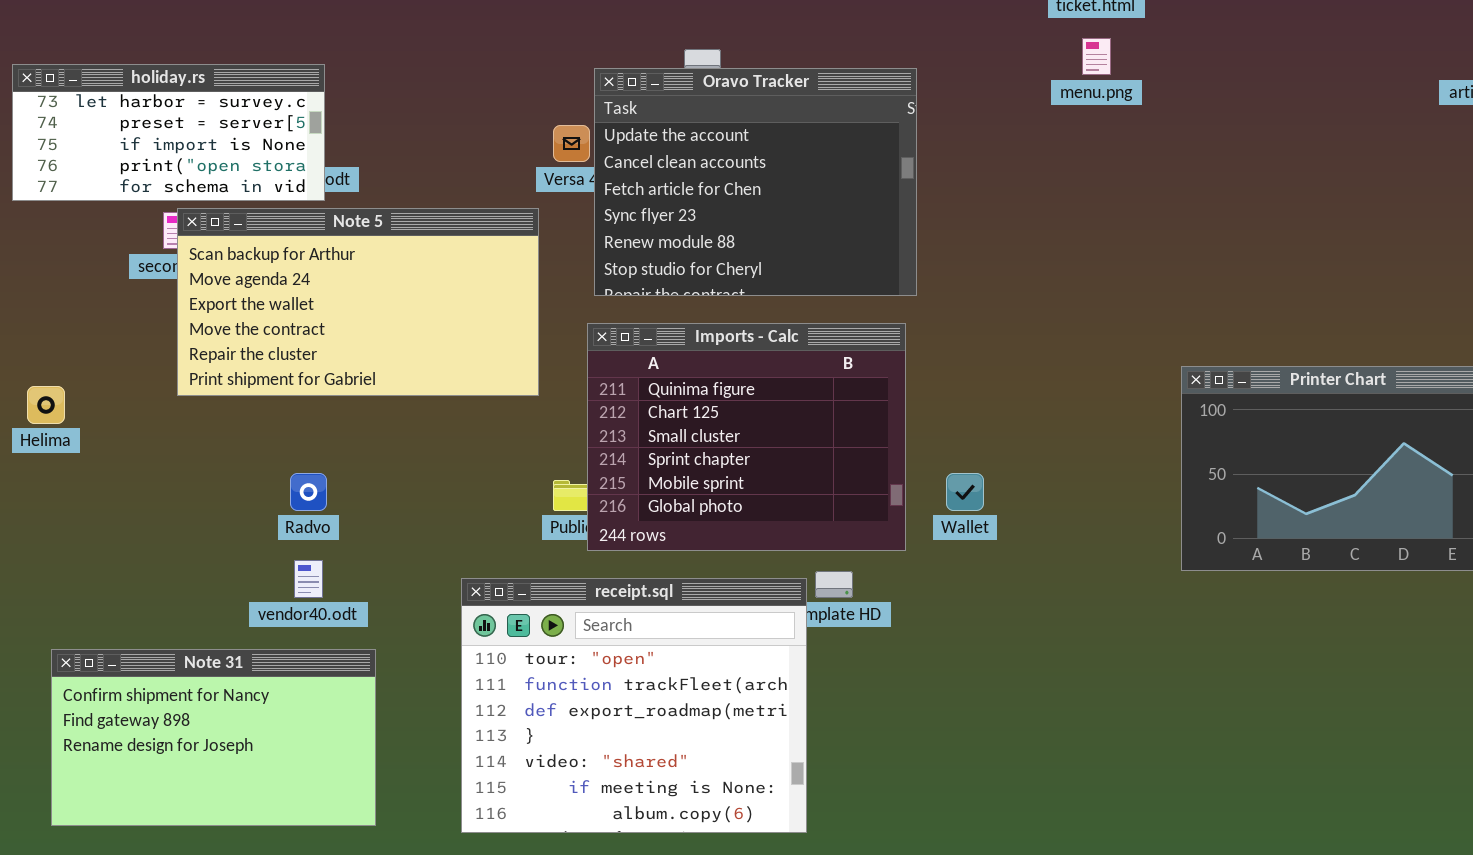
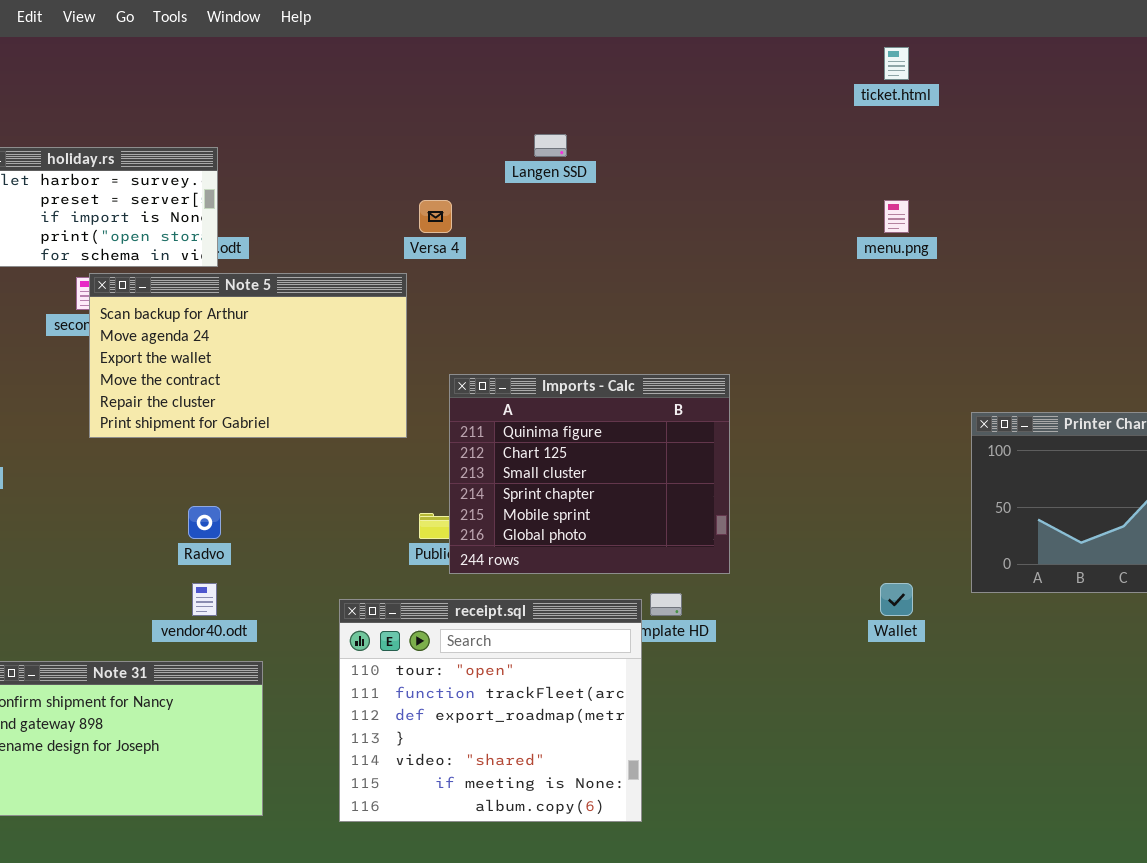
menu.png: [1082,38,1111,75] -> [884,200,909,233], moved
Oravo Tracker: [594,68,917,296] -> none, closed
Wallet: [946,473,984,511] -> [880,583,913,616], moved

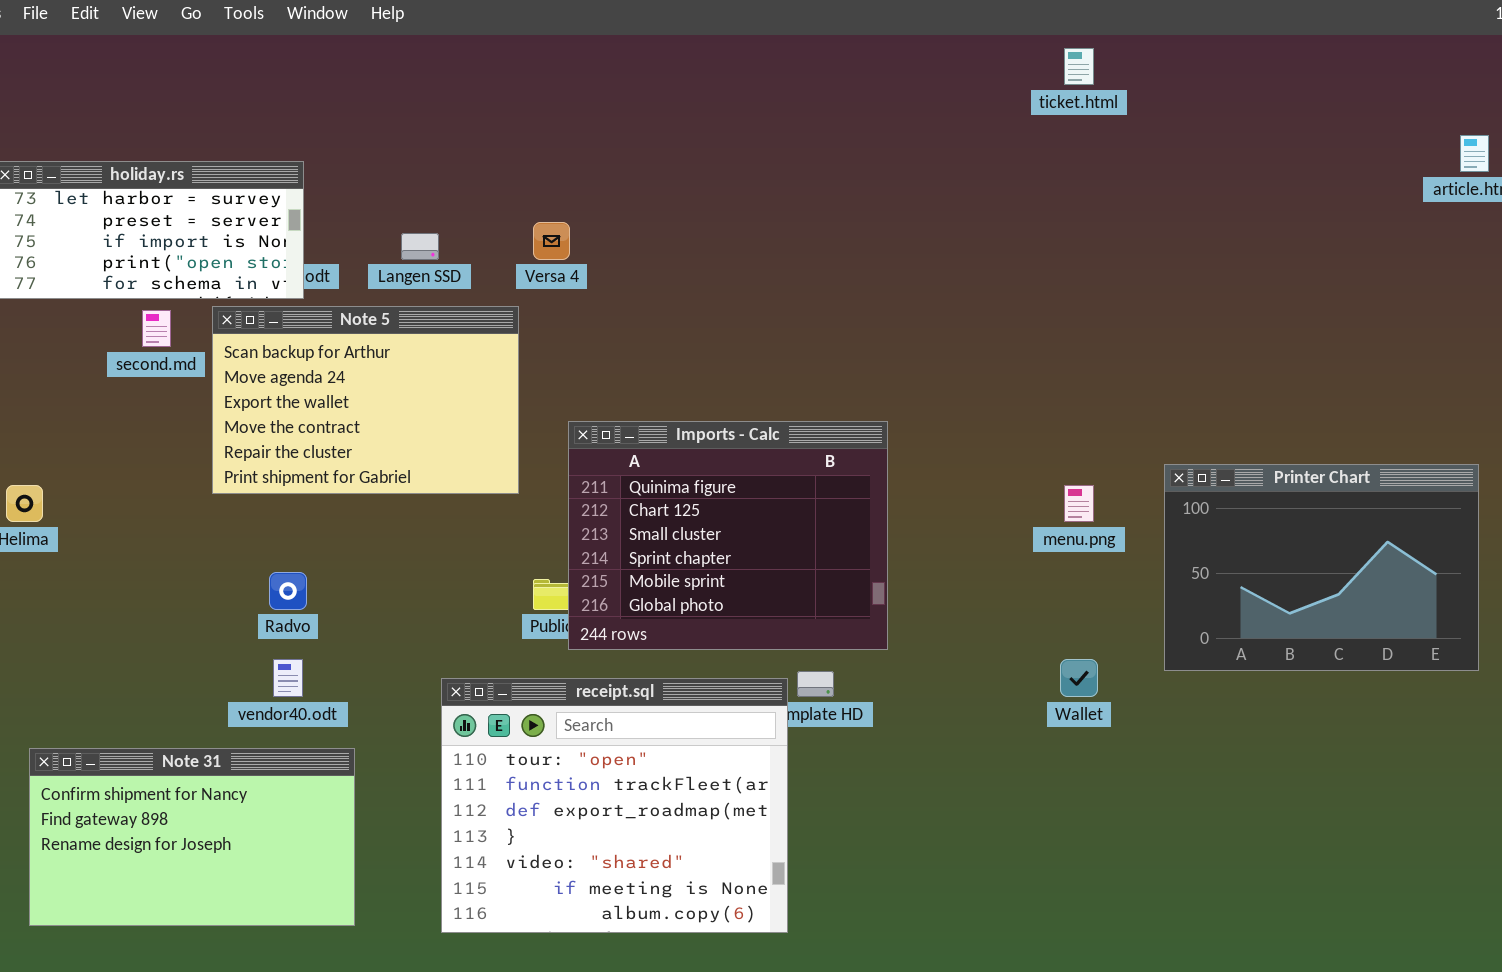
Langen SSD: [534,134,567,157] -> [401,233,439,260], moved
menu.png: [884,200,909,233] -> [1064,485,1094,522], moved
Note 5: [89,273,407,438] -> [212,306,519,494], resized

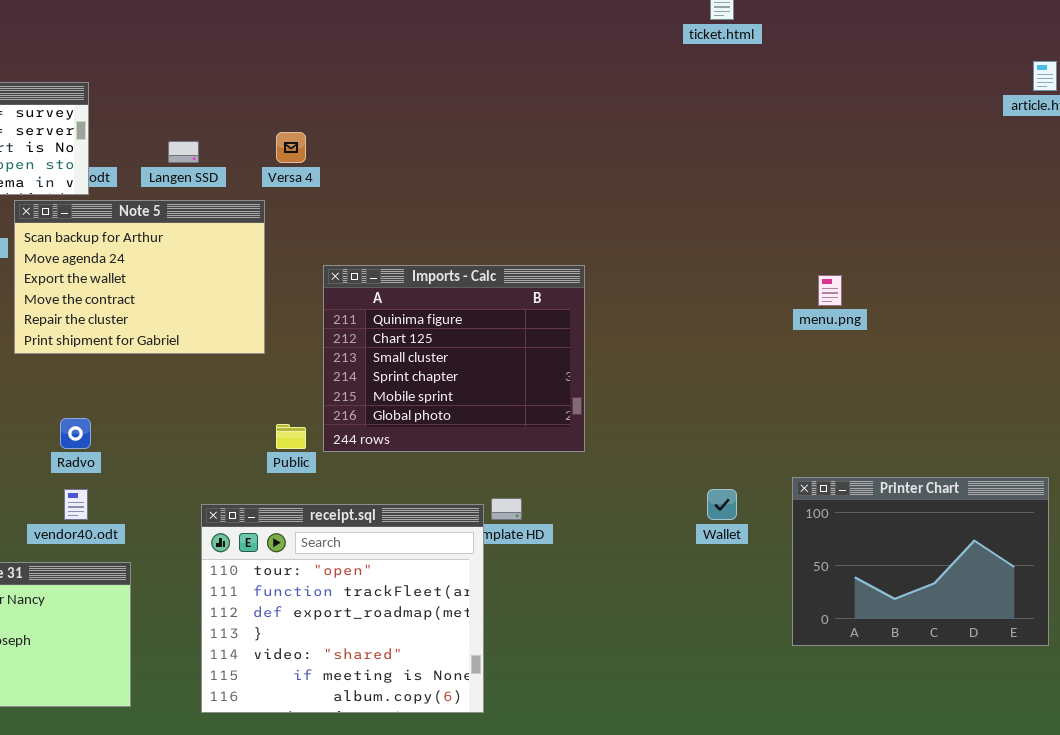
Imports - Calc: [568,421,888,650] -> [323,265,585,452], moved
Printer Chart: [1164,464,1479,671] -> [792,477,1049,646], moved
menu.png: [1064,485,1094,522] -> [818,275,842,306], moved

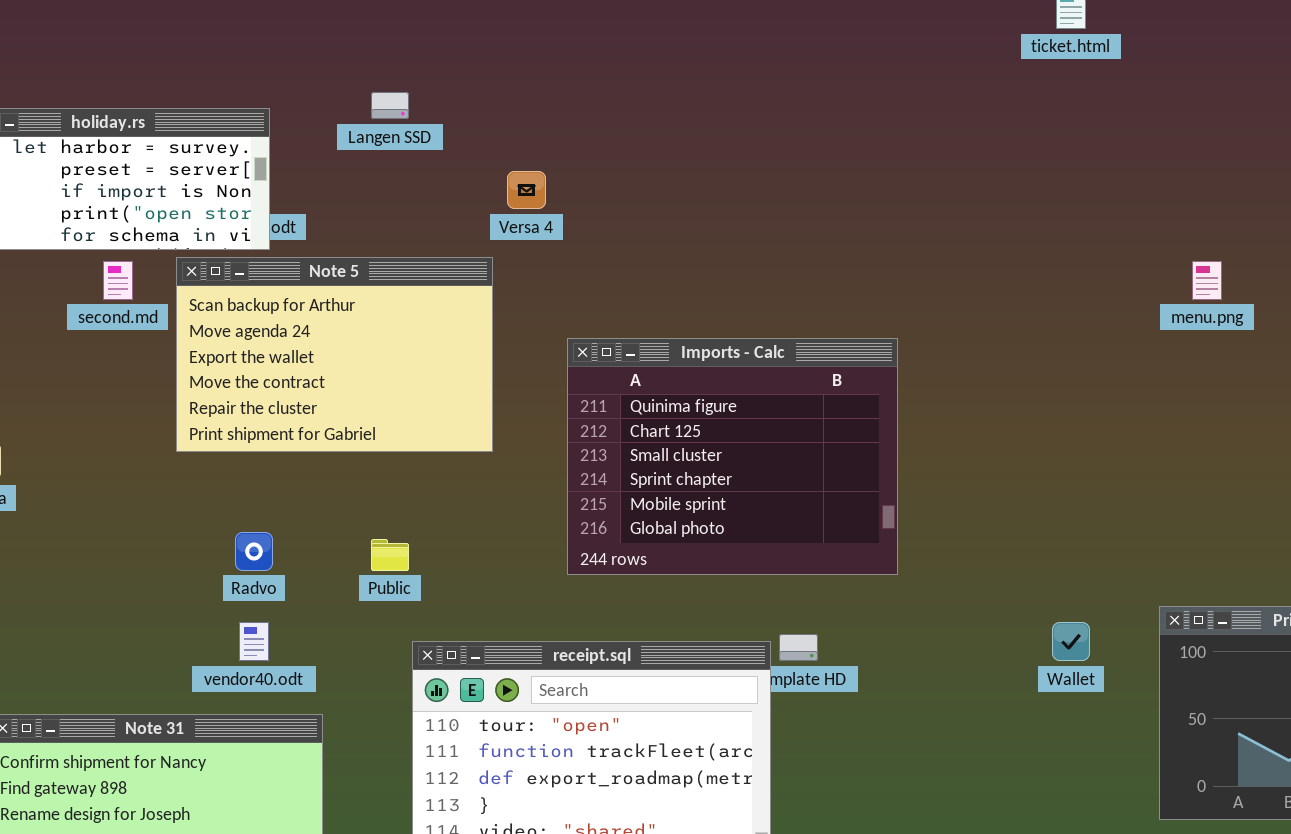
Langen SSD: [168,141,199,163] -> [371,92,409,119], moved
menu.png: [818,275,842,306] -> [1192,261,1222,300], moved
Public: [276,424,306,449] -> [371,539,409,571], moved

